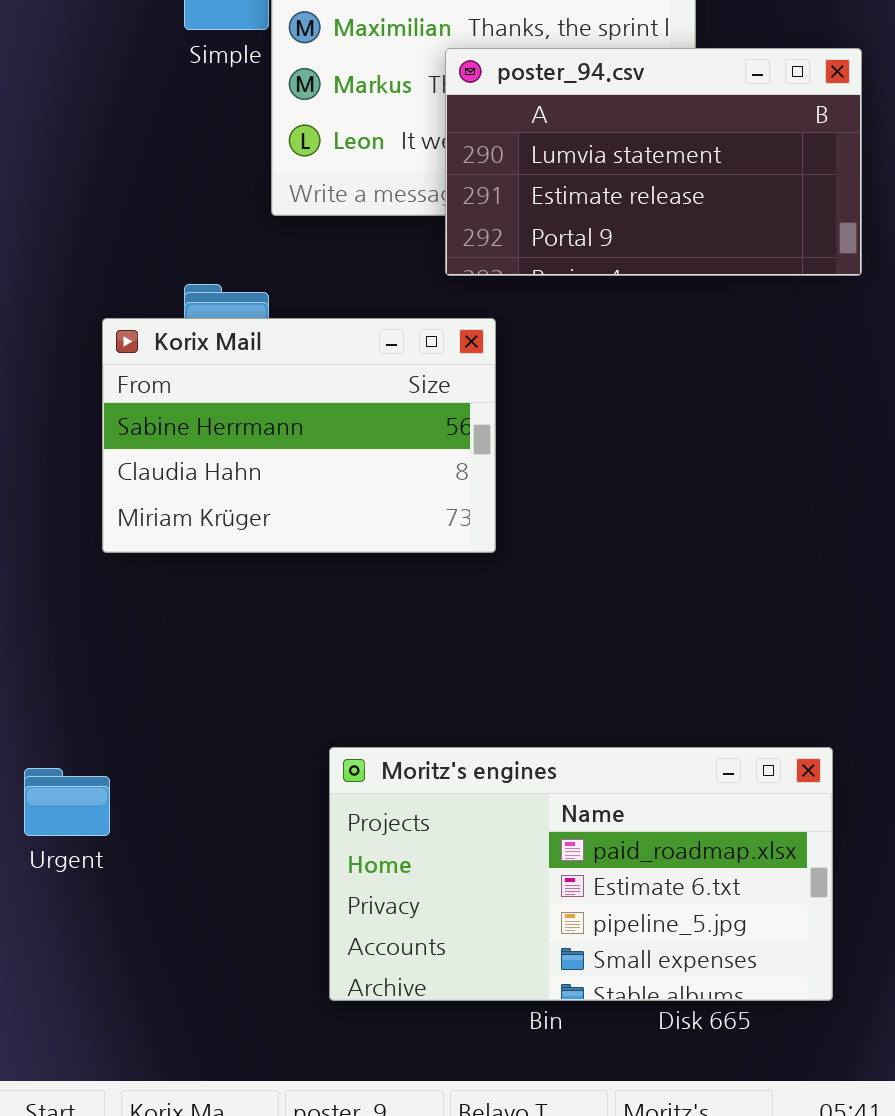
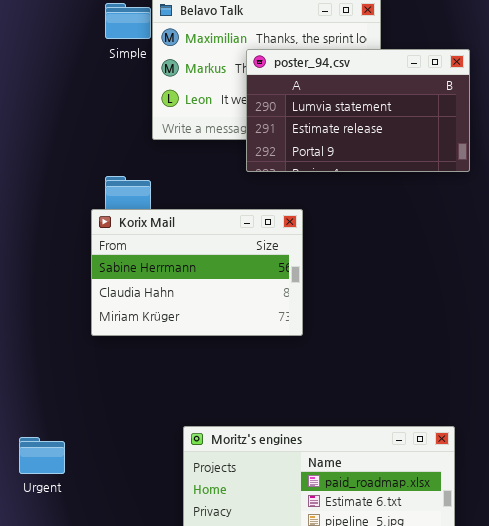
Korix Mail: [102,318,496,553] -> [91,209,303,336], moved

